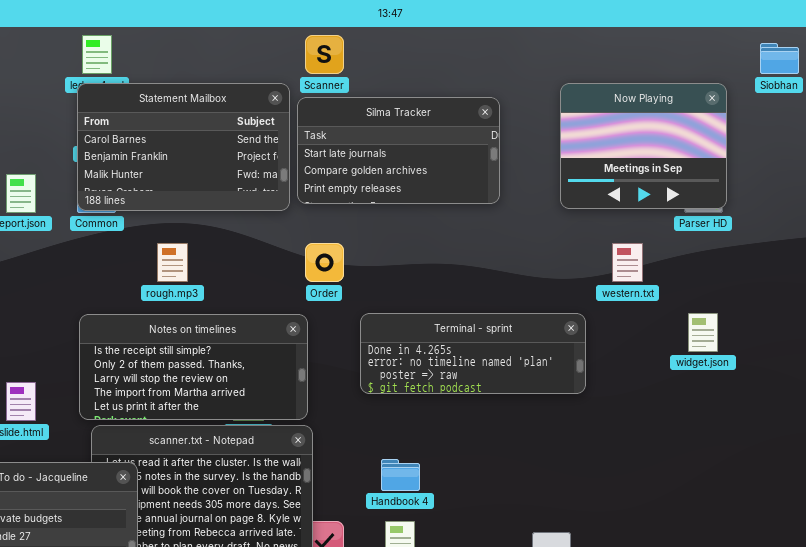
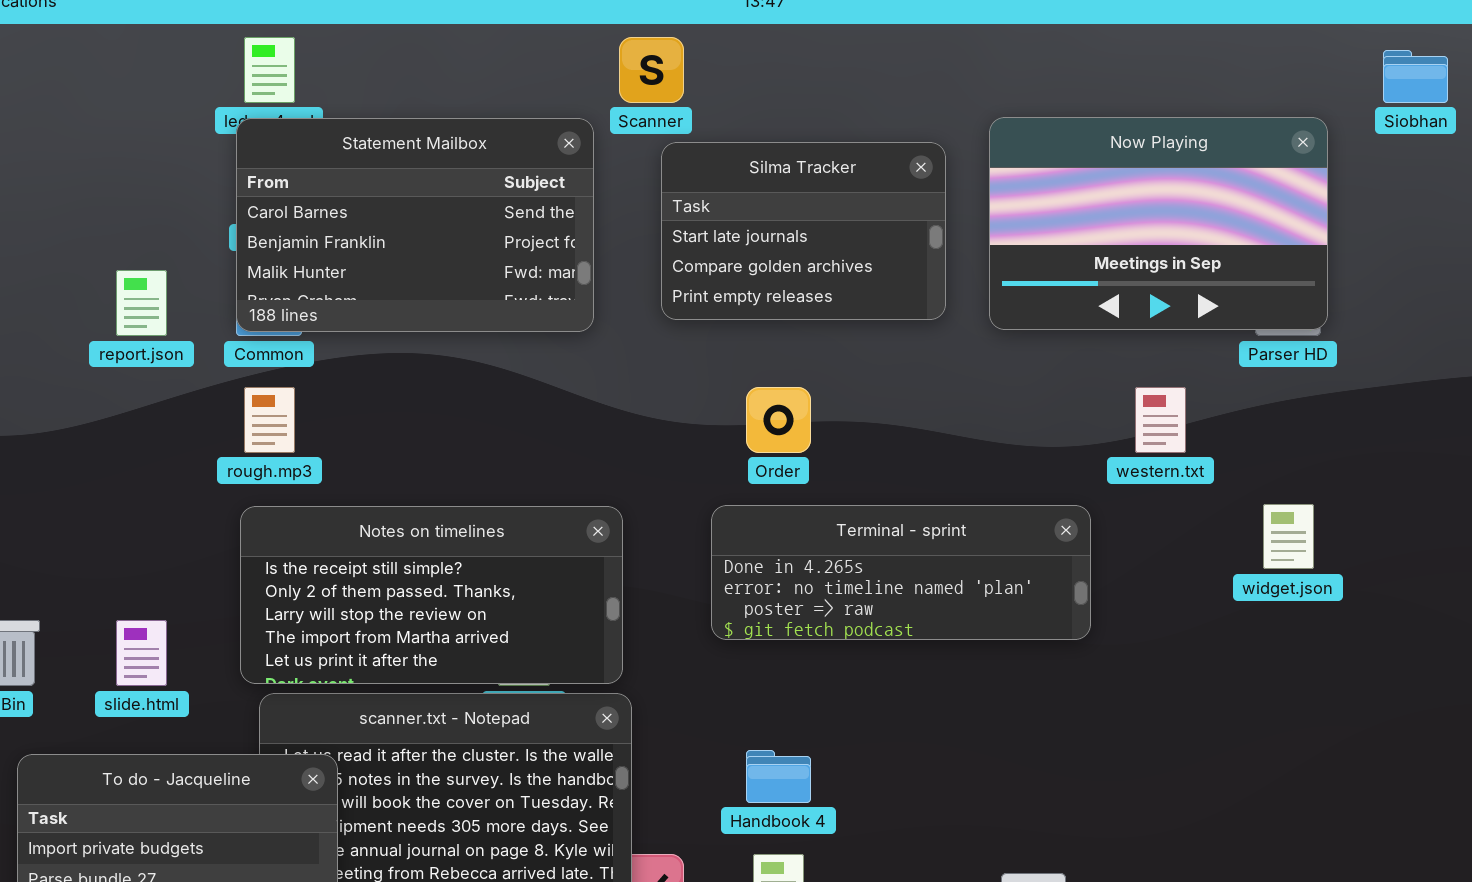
Now Playing: [560,83,727,209] -> [989,117,1328,330], resized
Silma Tracker: [297,97,500,204] -> [661,142,946,320], resized
rough.mp3: [157,243,188,282] -> [244,387,295,453], moved
Order: [305,243,344,282] -> [746,387,811,453], moved

